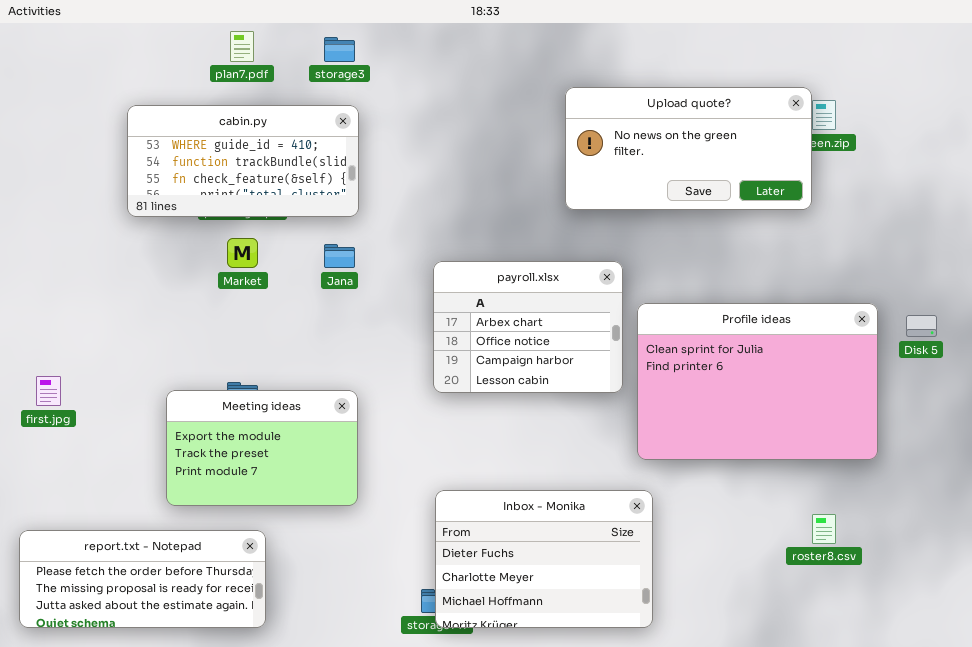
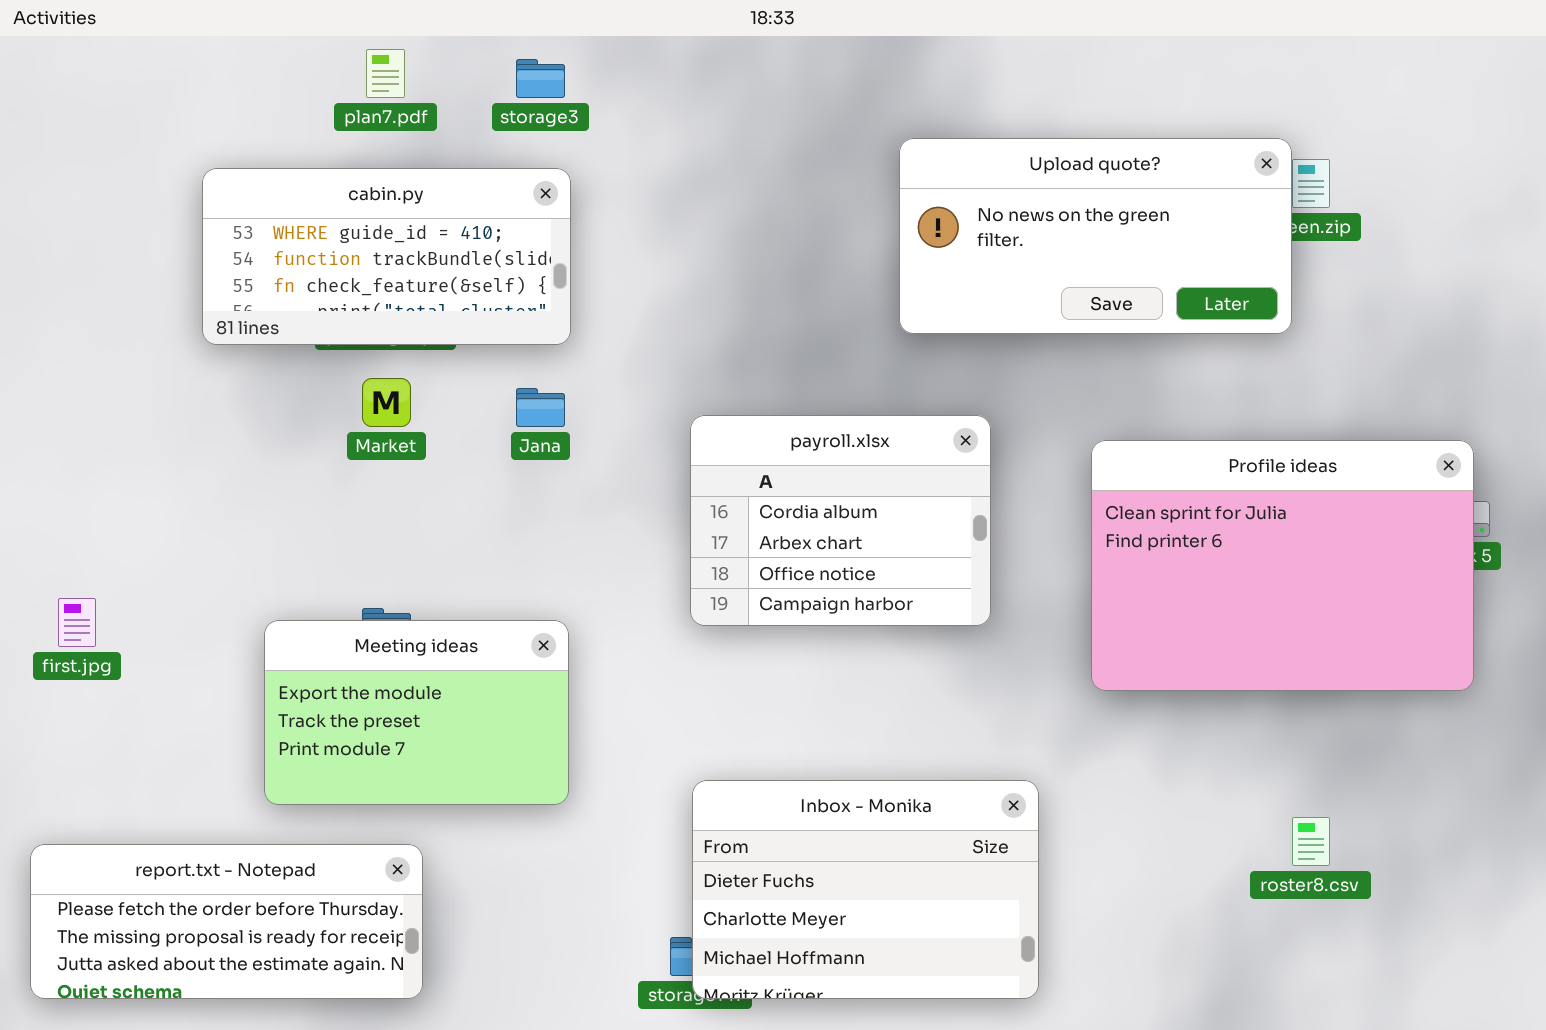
payroll.xlsx: [433,261,623,393] -> [690,415,991,626], scrolled up 1 row
Profile ideas: [637,303,878,460] -> [1091,440,1474,691], moved

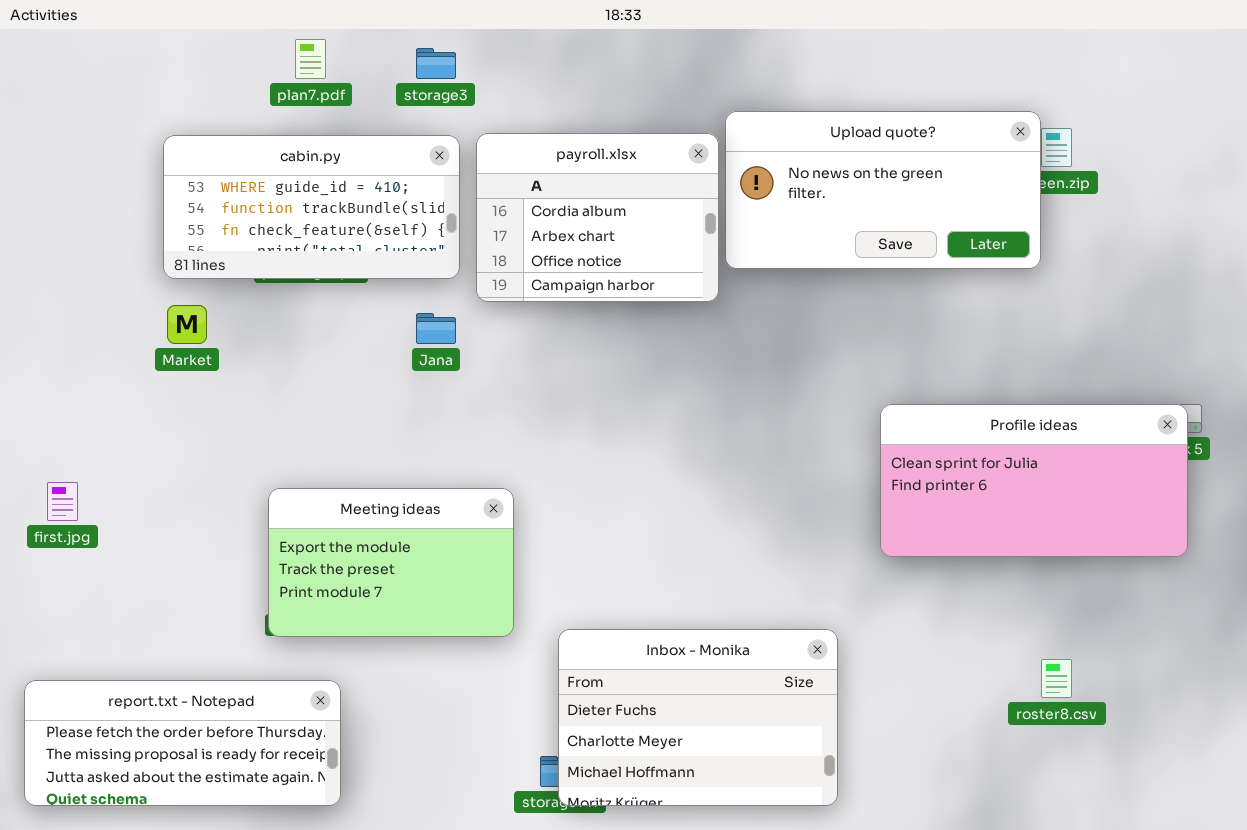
Market: [362,378,411,427] -> [167,305,207,344], moved
payroll.xlsx: [690,415,991,626] -> [476,133,719,302], moved
Profile ideas: [1091,440,1474,691] -> [880,404,1188,557], resized
Meeting ideas: [264,620,569,805] -> [268,488,514,637], moved

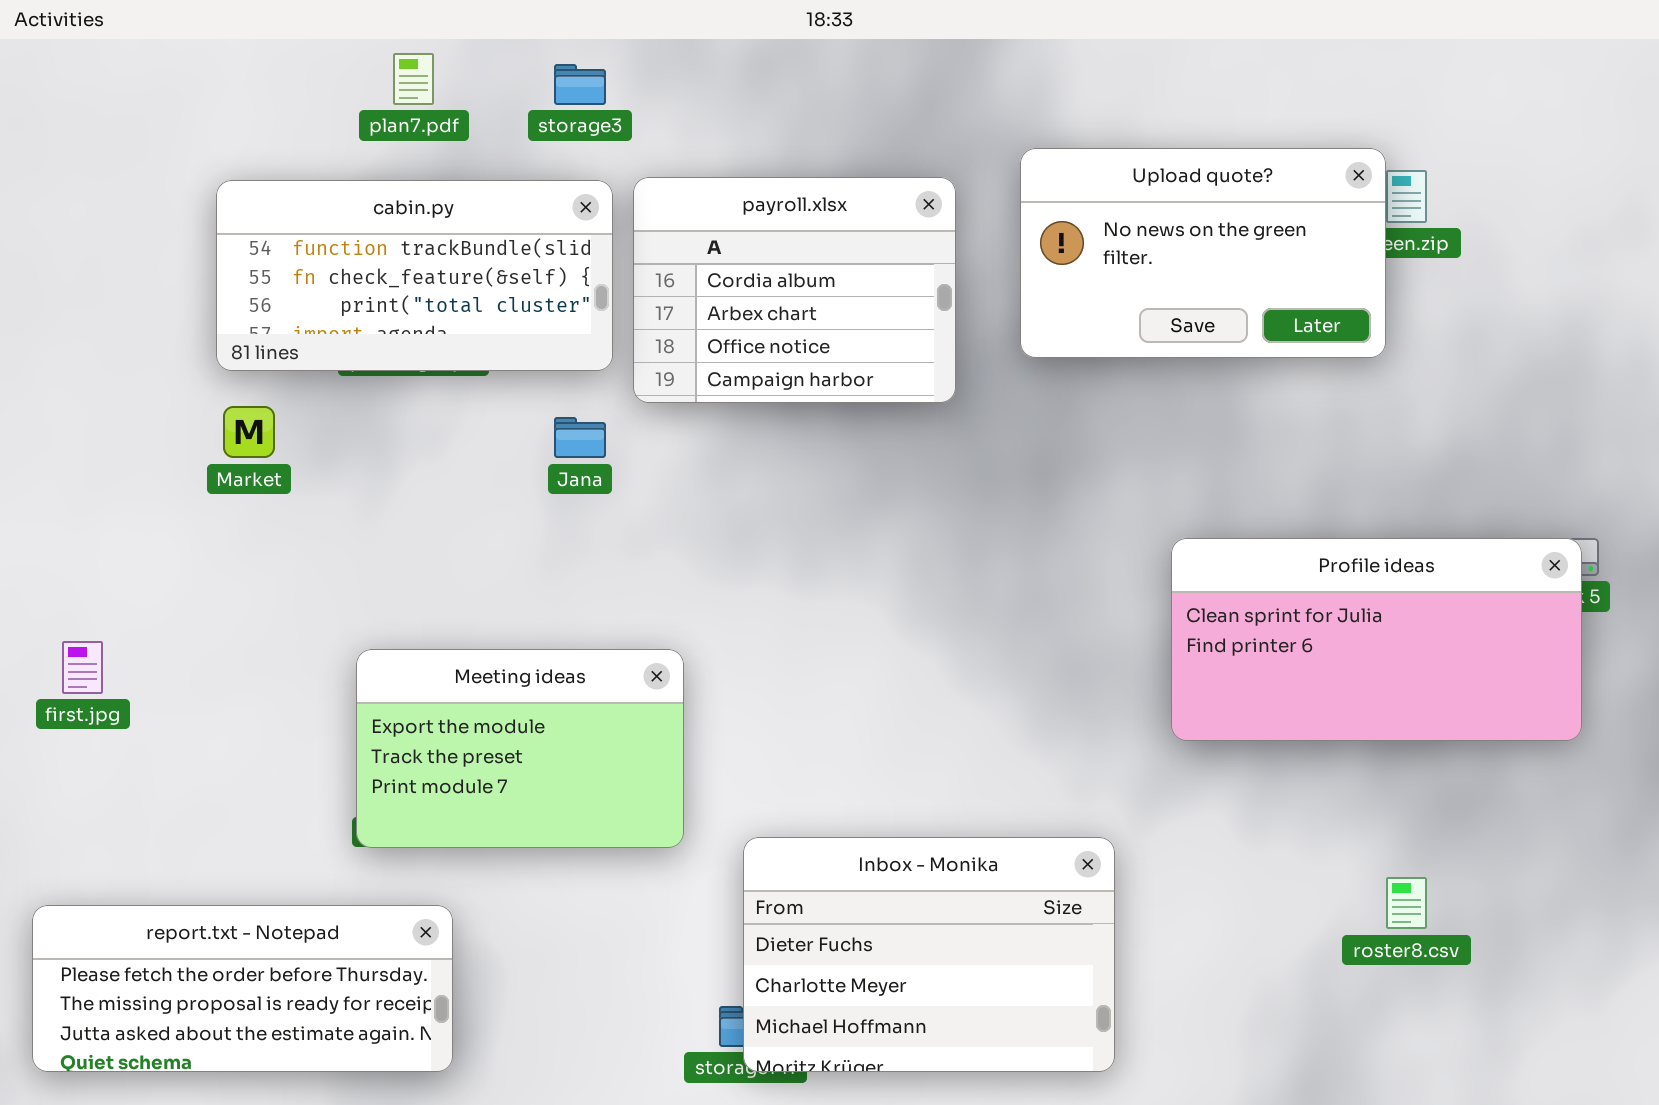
Upload quote?: [725,111,1041,269] -> [1020,148,1386,358], resized
cabin.py: [163,135,460,279] -> [216,180,613,371], scrolled down 1 row

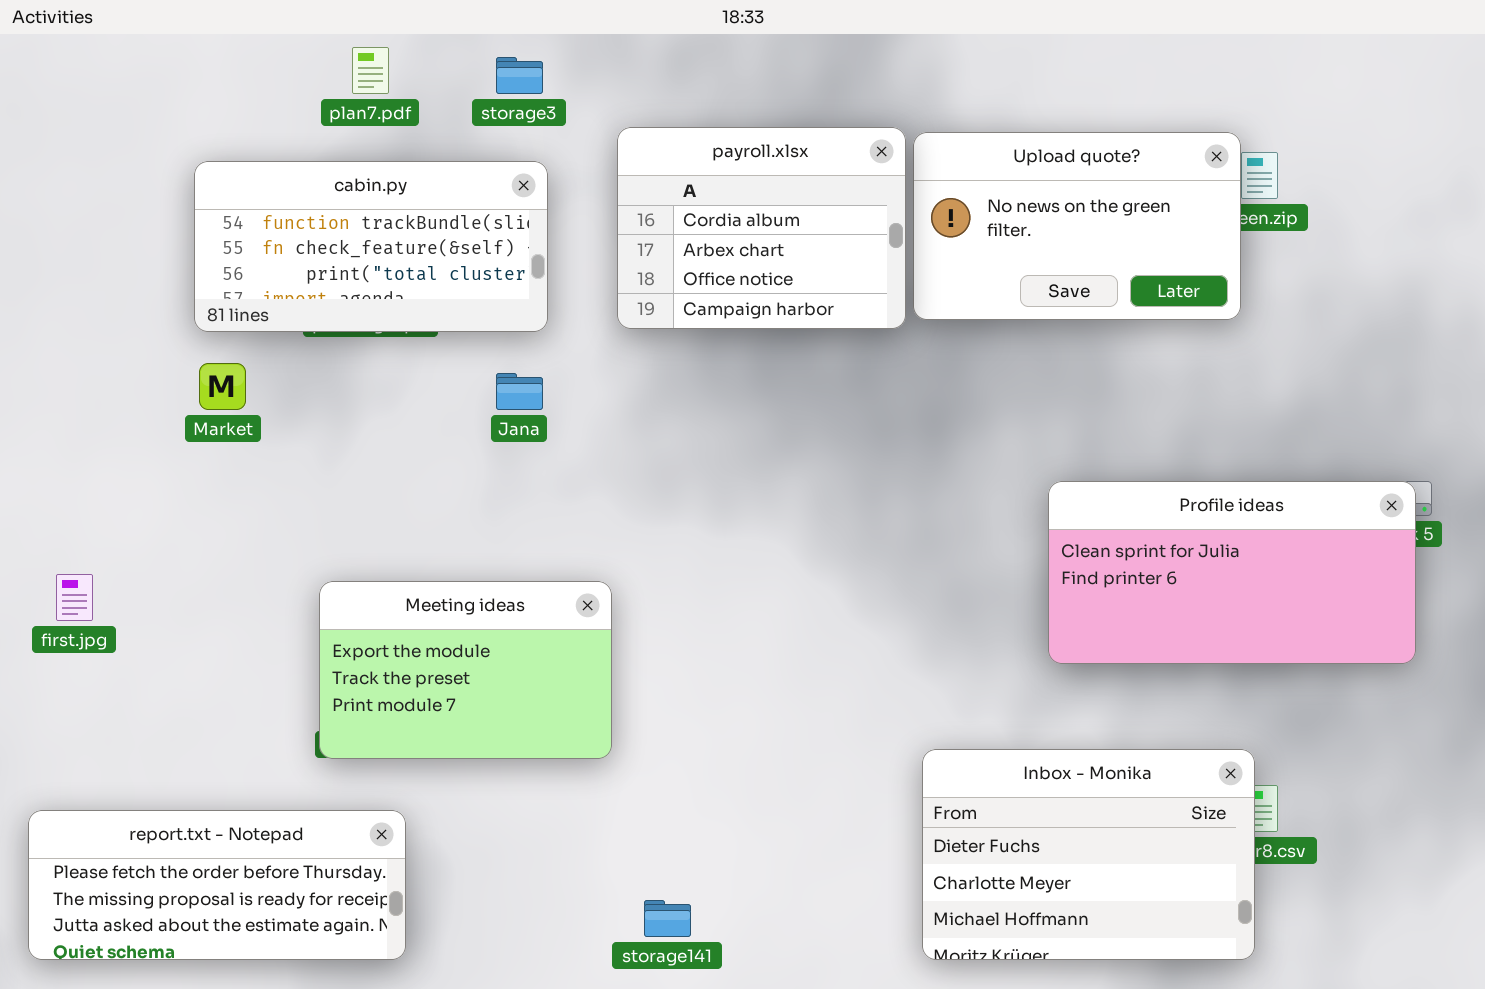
payroll.xlsx: [633,177,956,403] -> [617,127,906,329], moved
Inbox - Monika: [743,837,1115,1072] -> [922,749,1255,960], moved

